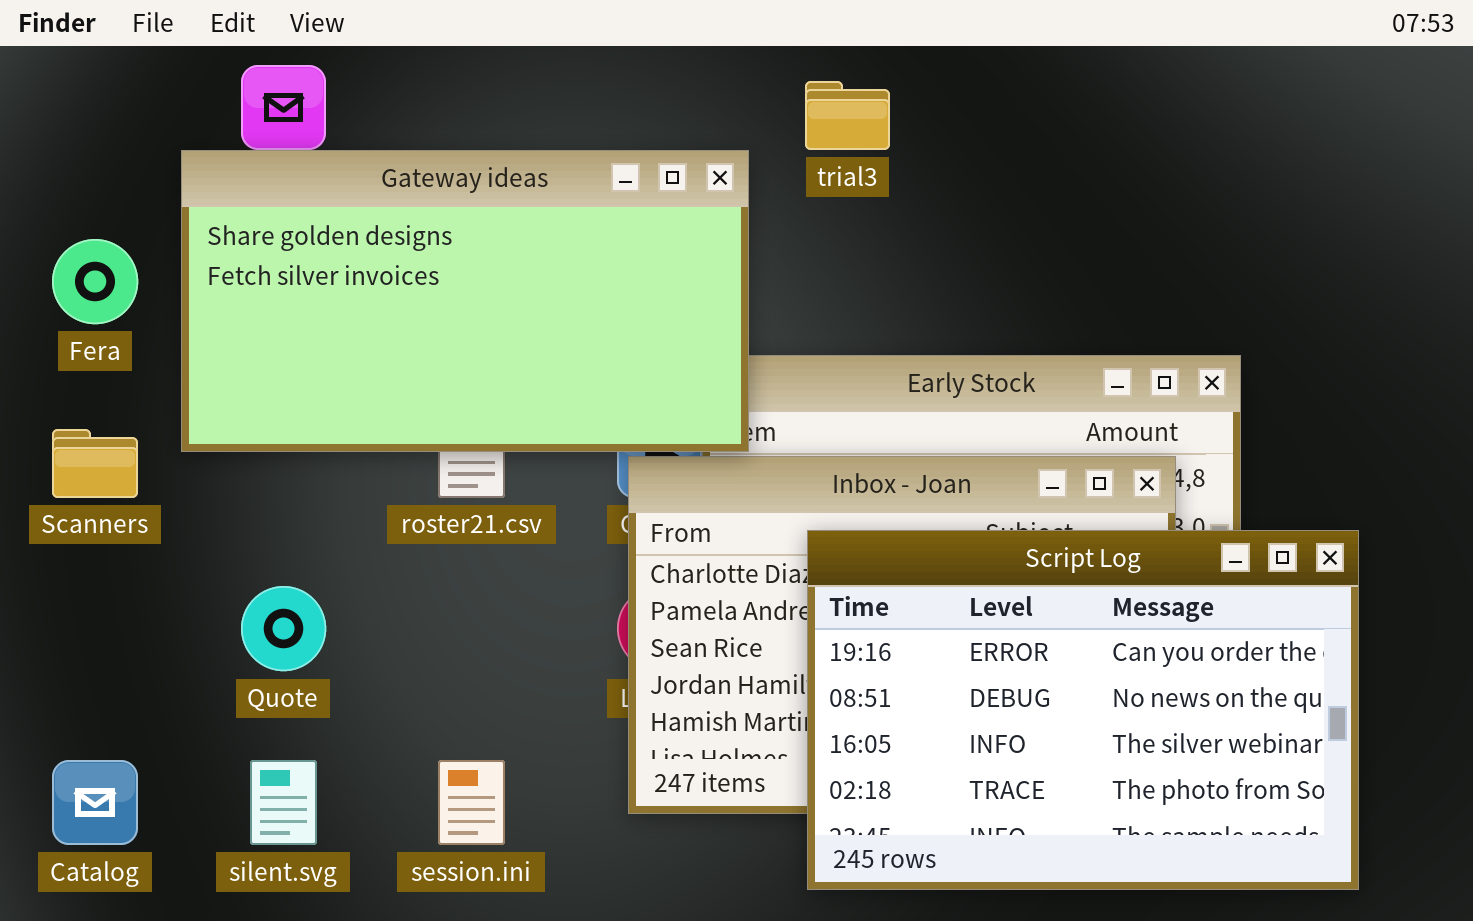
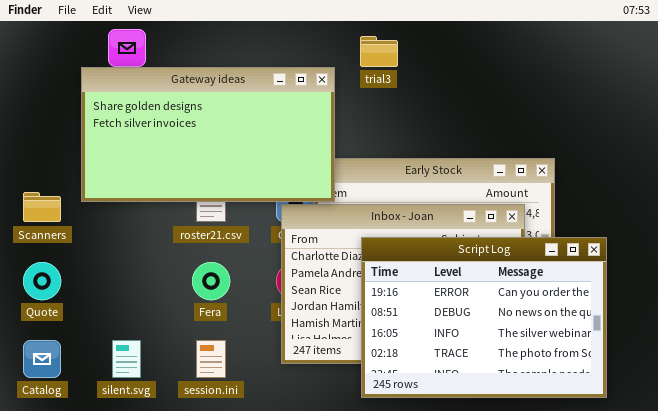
Fera: [52,239,138,324] -> [192,262,230,300], moved
Quote: [241,586,326,671] -> [23,262,61,300], moved

